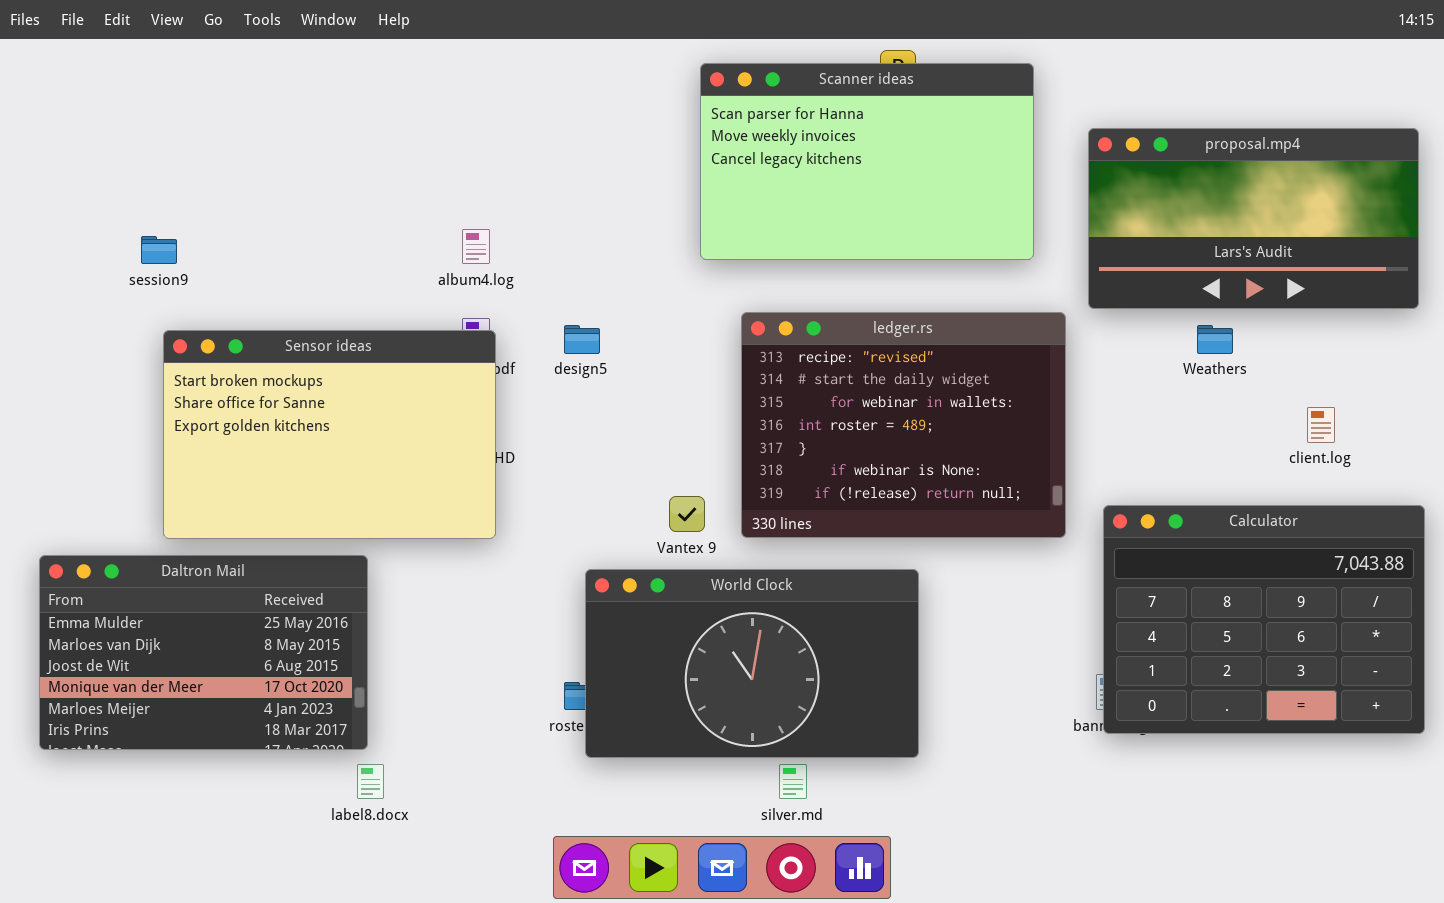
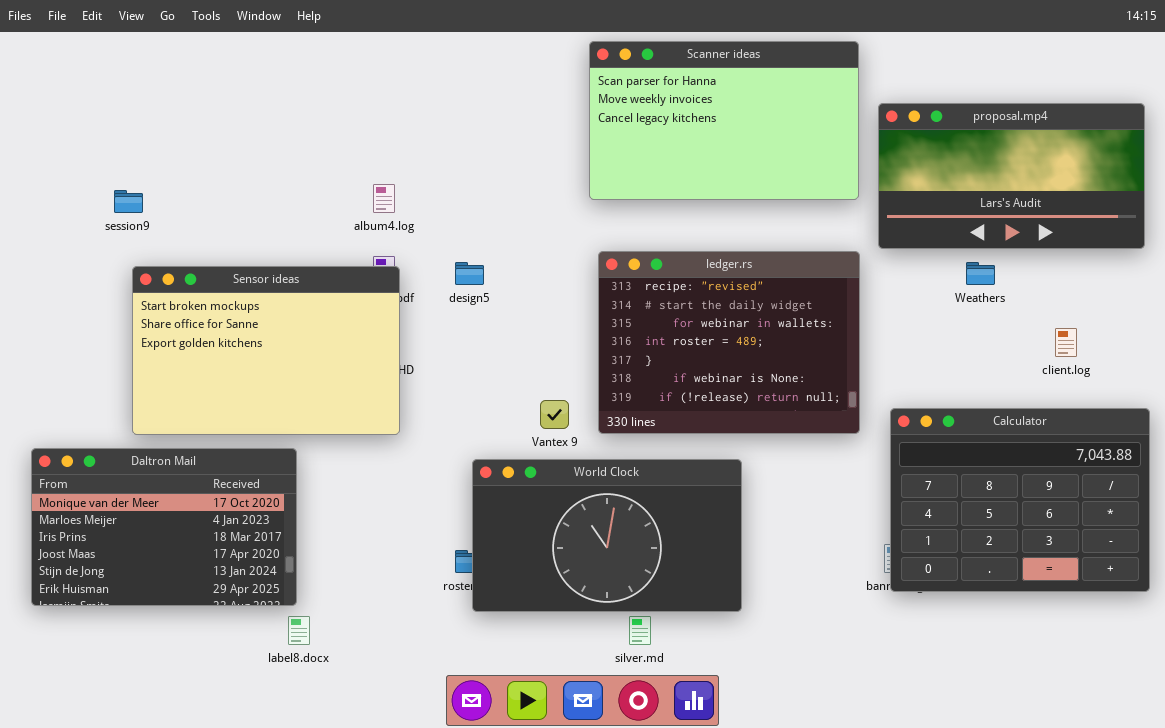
Scanner ideas: [700,63,1034,260] -> [589,41,859,200], moved
Daltron Mail: [39,555,368,750] -> [31,448,297,606], scrolled down 3 rows

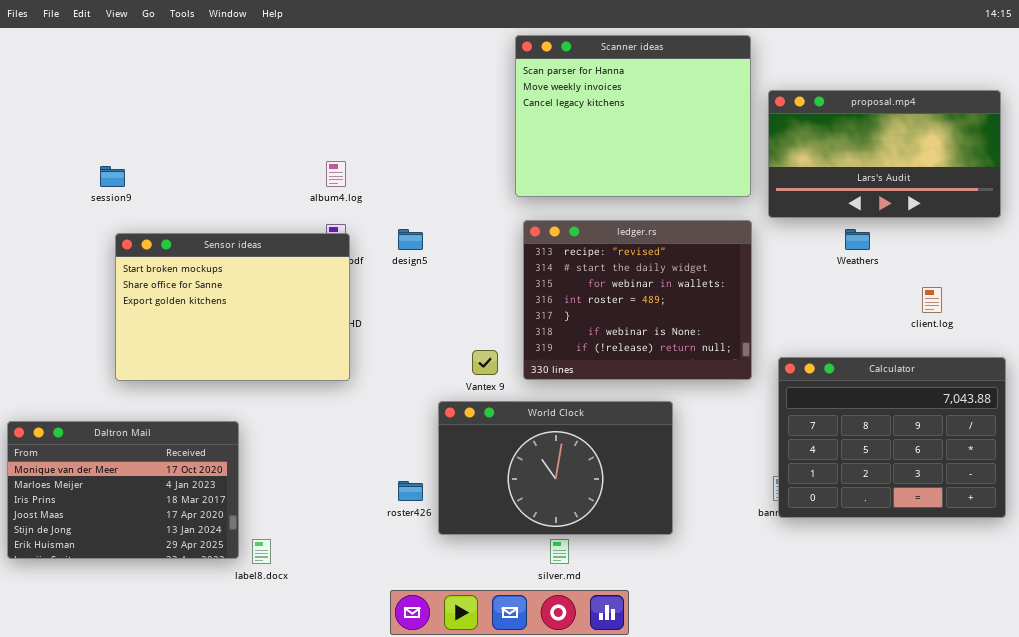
Scanner ideas: [589,41,859,200] -> [515,35,751,197], resized
Daltron Mail: [31,448,297,606] -> [7,421,239,559], moved
World Clock: [472,459,742,612] -> [438,401,673,535], moved

